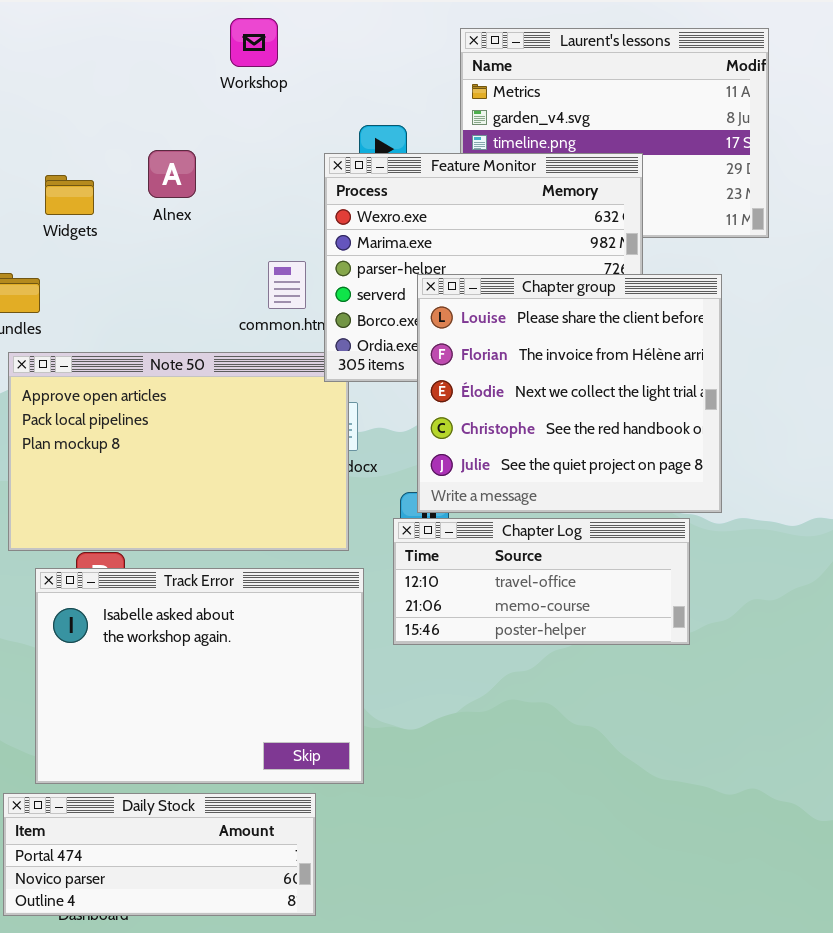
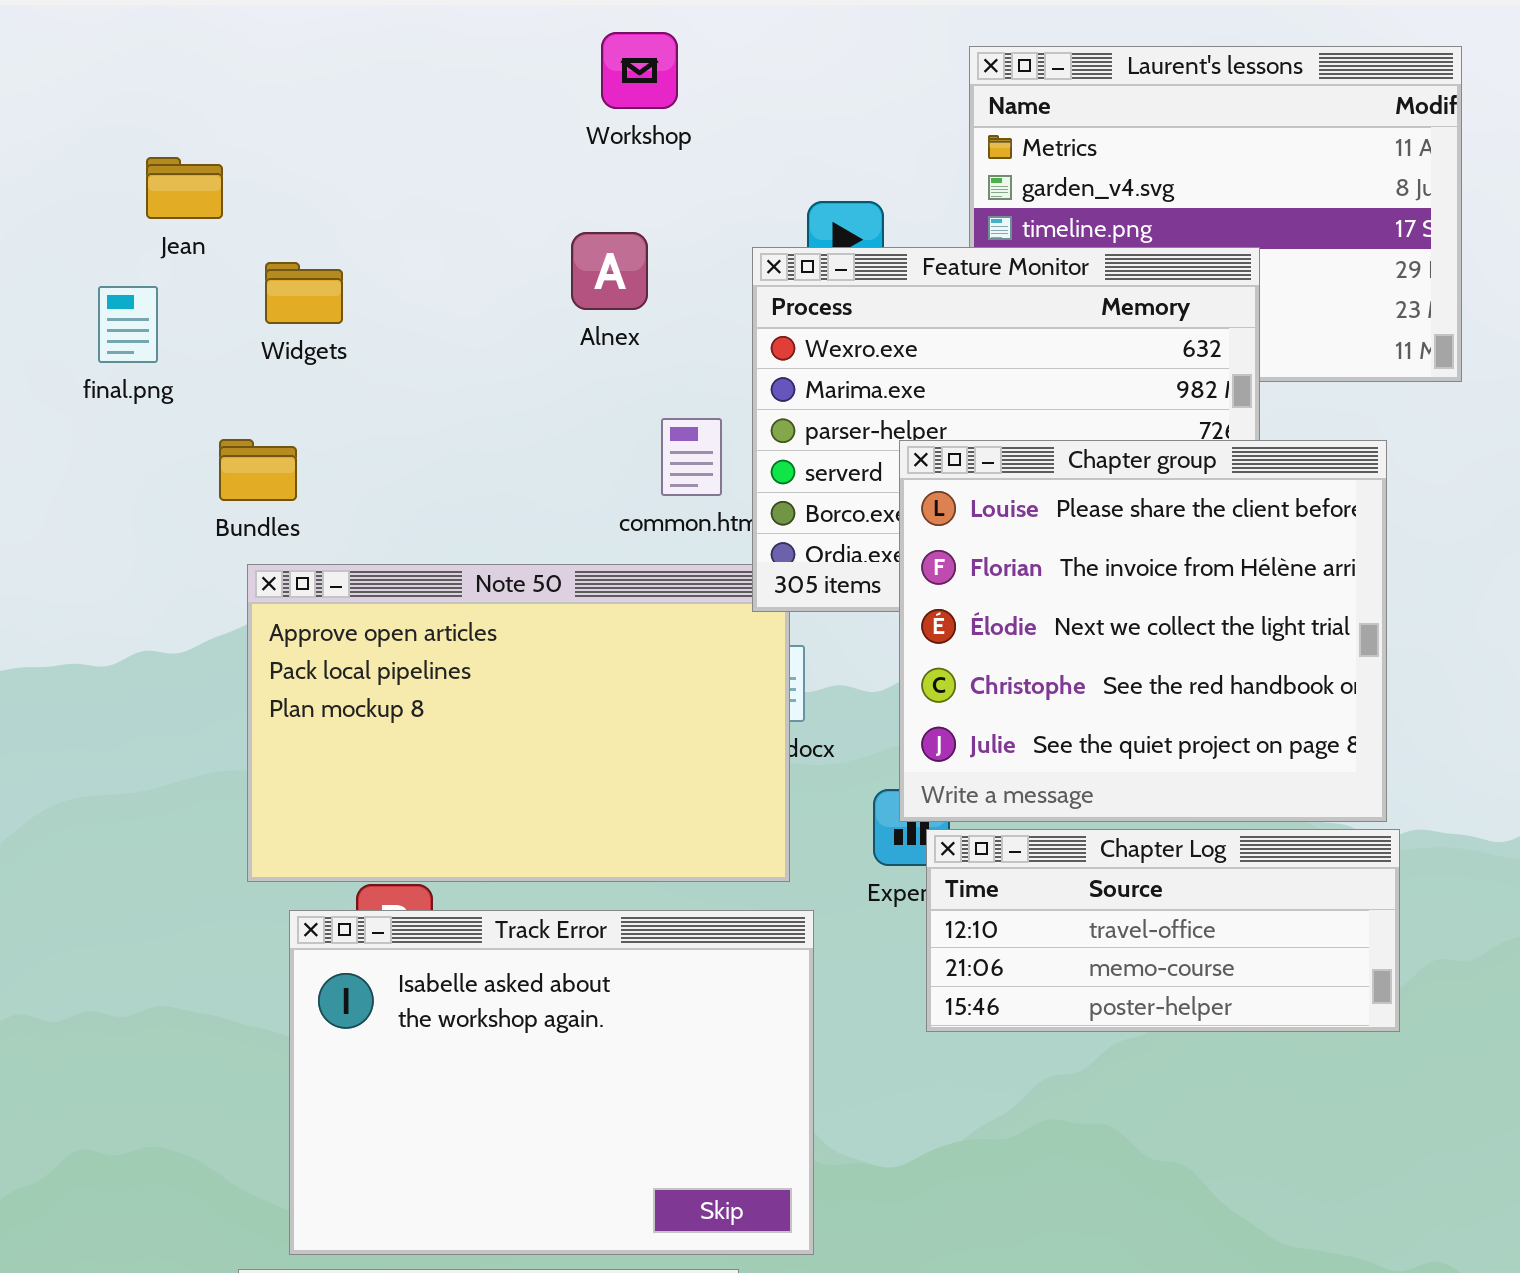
Alnex: [148,150,196,198] -> [571,232,648,310], moved
Widgets: [45,175,94,215] -> [265,262,343,324], moved
Chapter Log: [393,518,690,645] -> [926,829,1400,1032], moved

